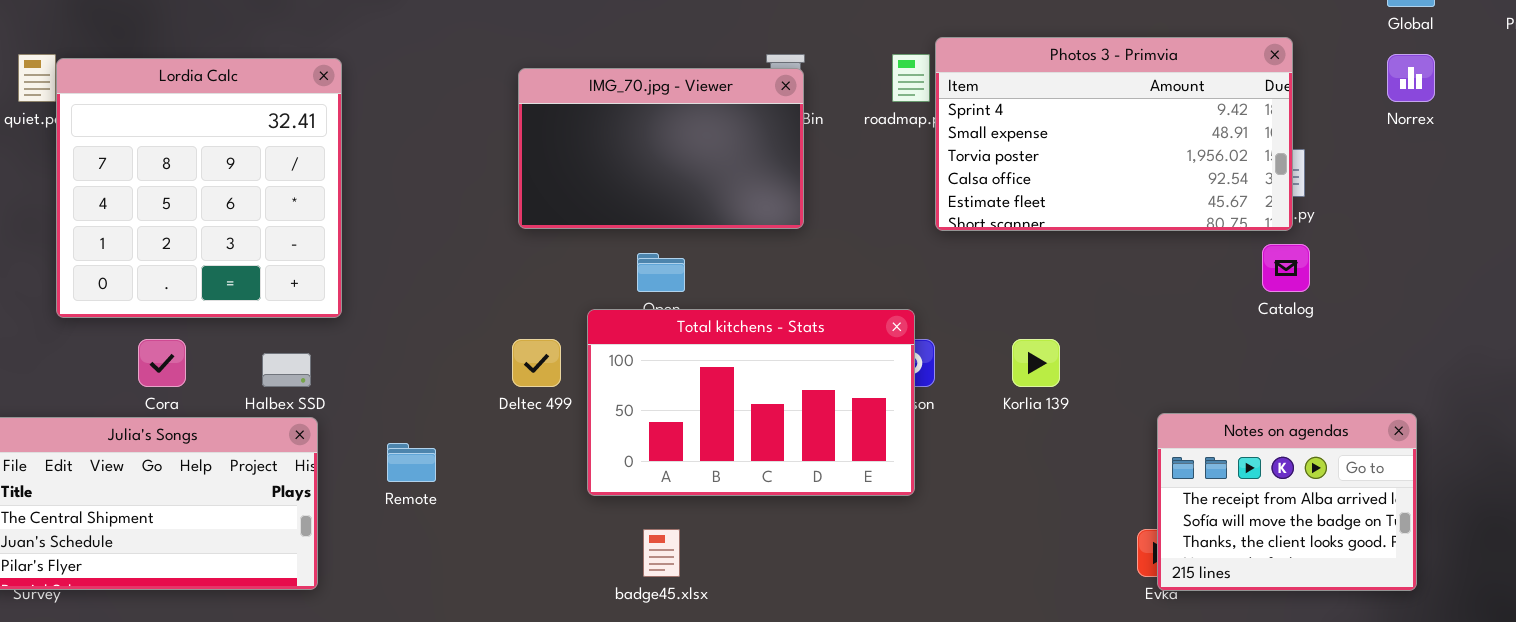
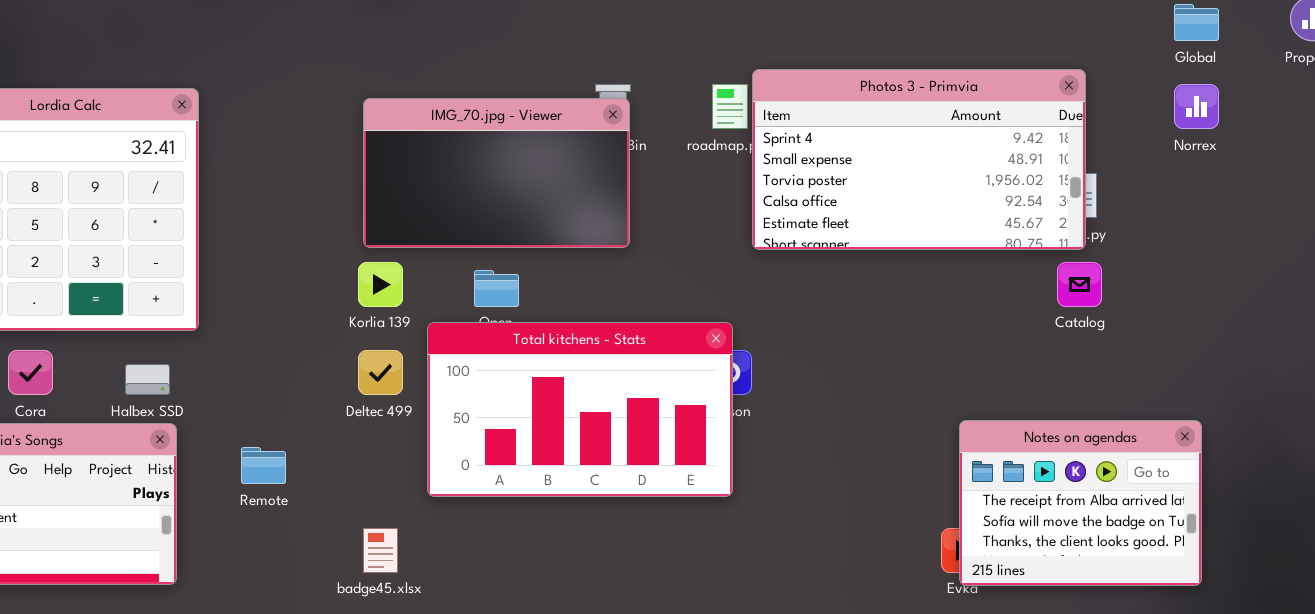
Korlia 139: [1012,339,1060,387] -> [358,262,403,307], moved
badge45.xlsx: [643,529,680,577] -> [363,528,398,573], moved

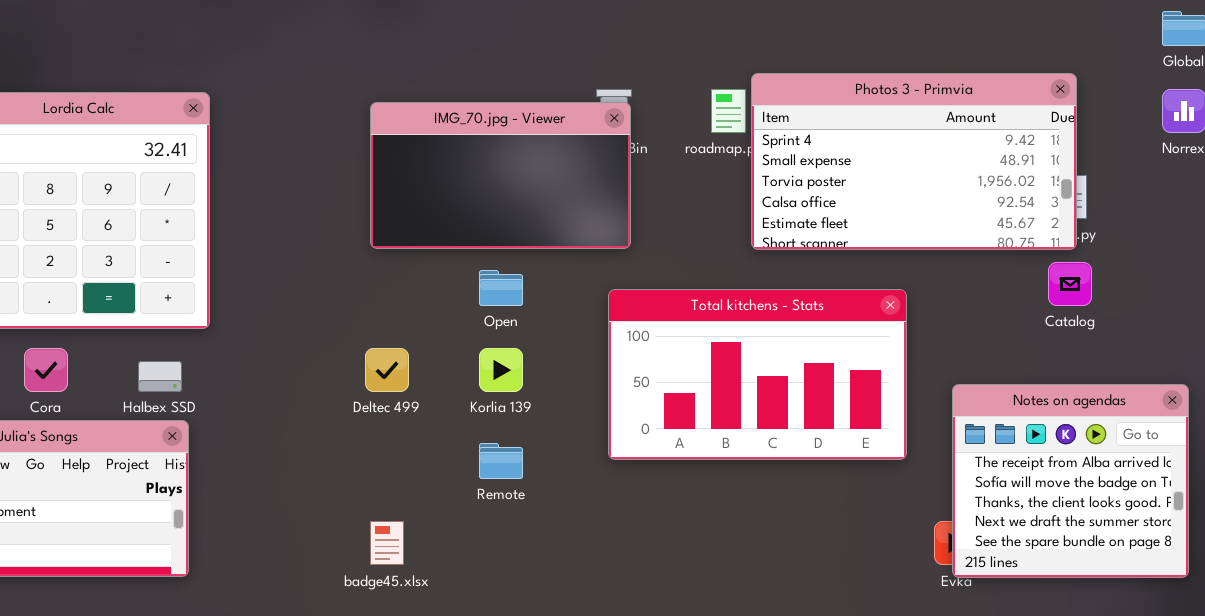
Korlia 139: [358,262,403,307] -> [479,348,523,392], moved
Total kitchens - Stats: [427,322,733,497] -> [608,289,907,460], moved
Notes on agendas: [959,420,1202,586] -> [952,384,1189,578], resized
Remote: [241,447,286,484] -> [479,443,523,479], moved

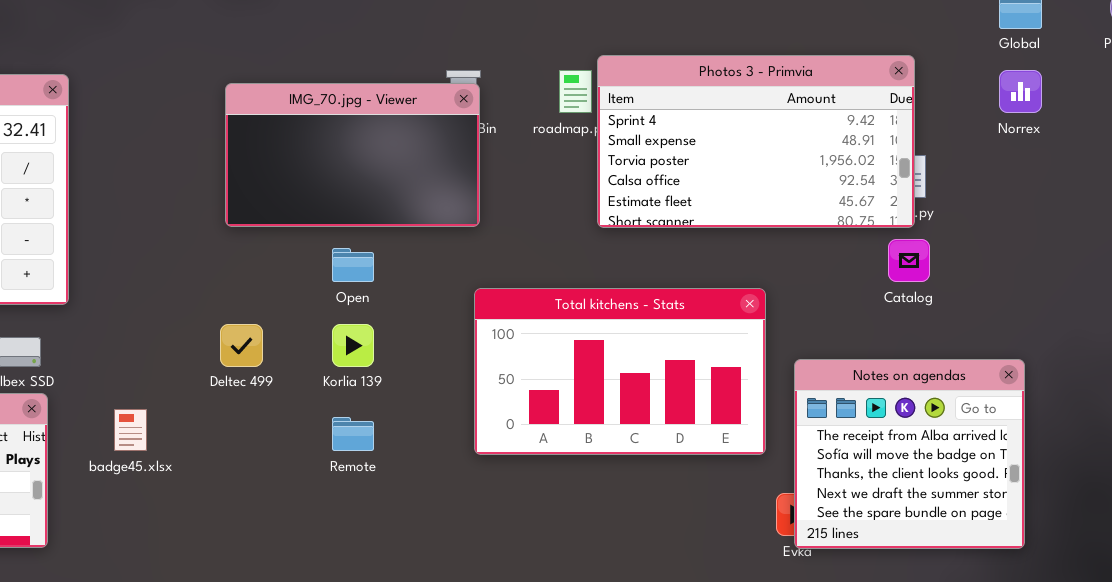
Total kitchens - Stats: [608,289,907,460] -> [474,288,766,455], moved
badge45.xlsx: [370,521,404,565] -> [114,409,147,451], moved

